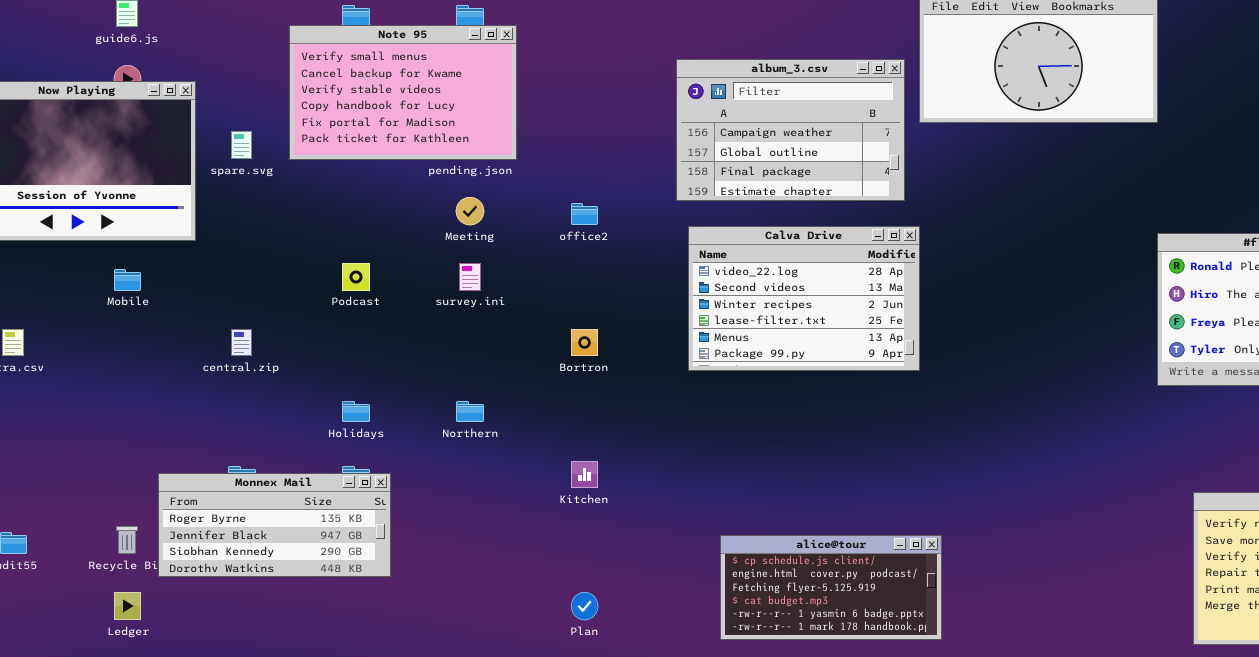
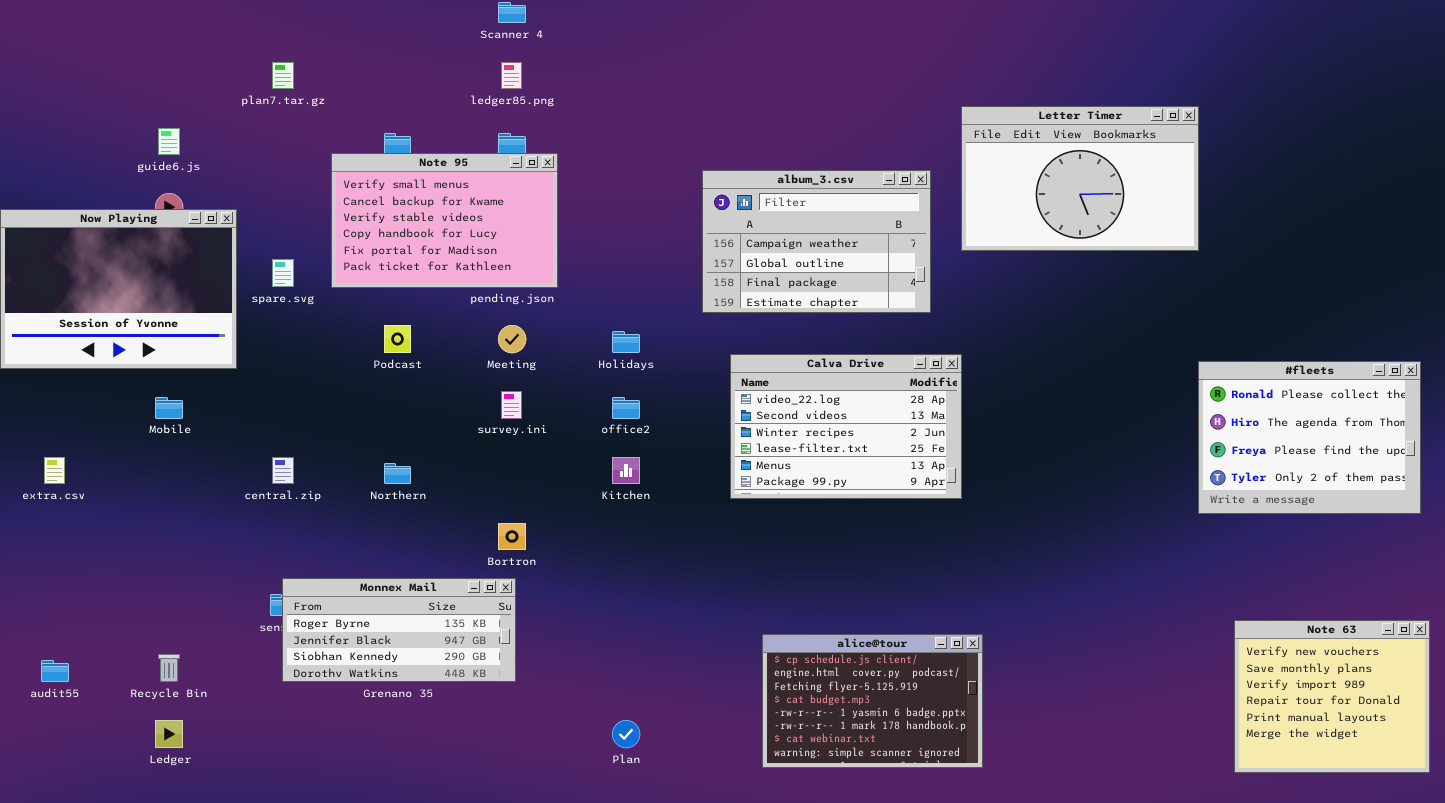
album_3.csv: [676,59,905,201] -> [702,170,931,313], moved
office2: [571,203,598,225] -> [612,397,640,419], moved
Podcast: [342,263,370,291] -> [384,325,411,353], moved
Bortron: [571,329,598,356] -> [498,523,526,550], moved
Holidays: [342,401,370,422] -> [612,331,640,353], moved
Northern: [456,401,484,422] -> [384,463,411,484], moved
Kitchen: [571,461,598,488] -> [612,457,640,484], moved
Monnex Mail: [158,473,391,577] -> [282,578,516,682], moved
alice@tour: [720,535,942,640] -> [762,634,983,768], resized

